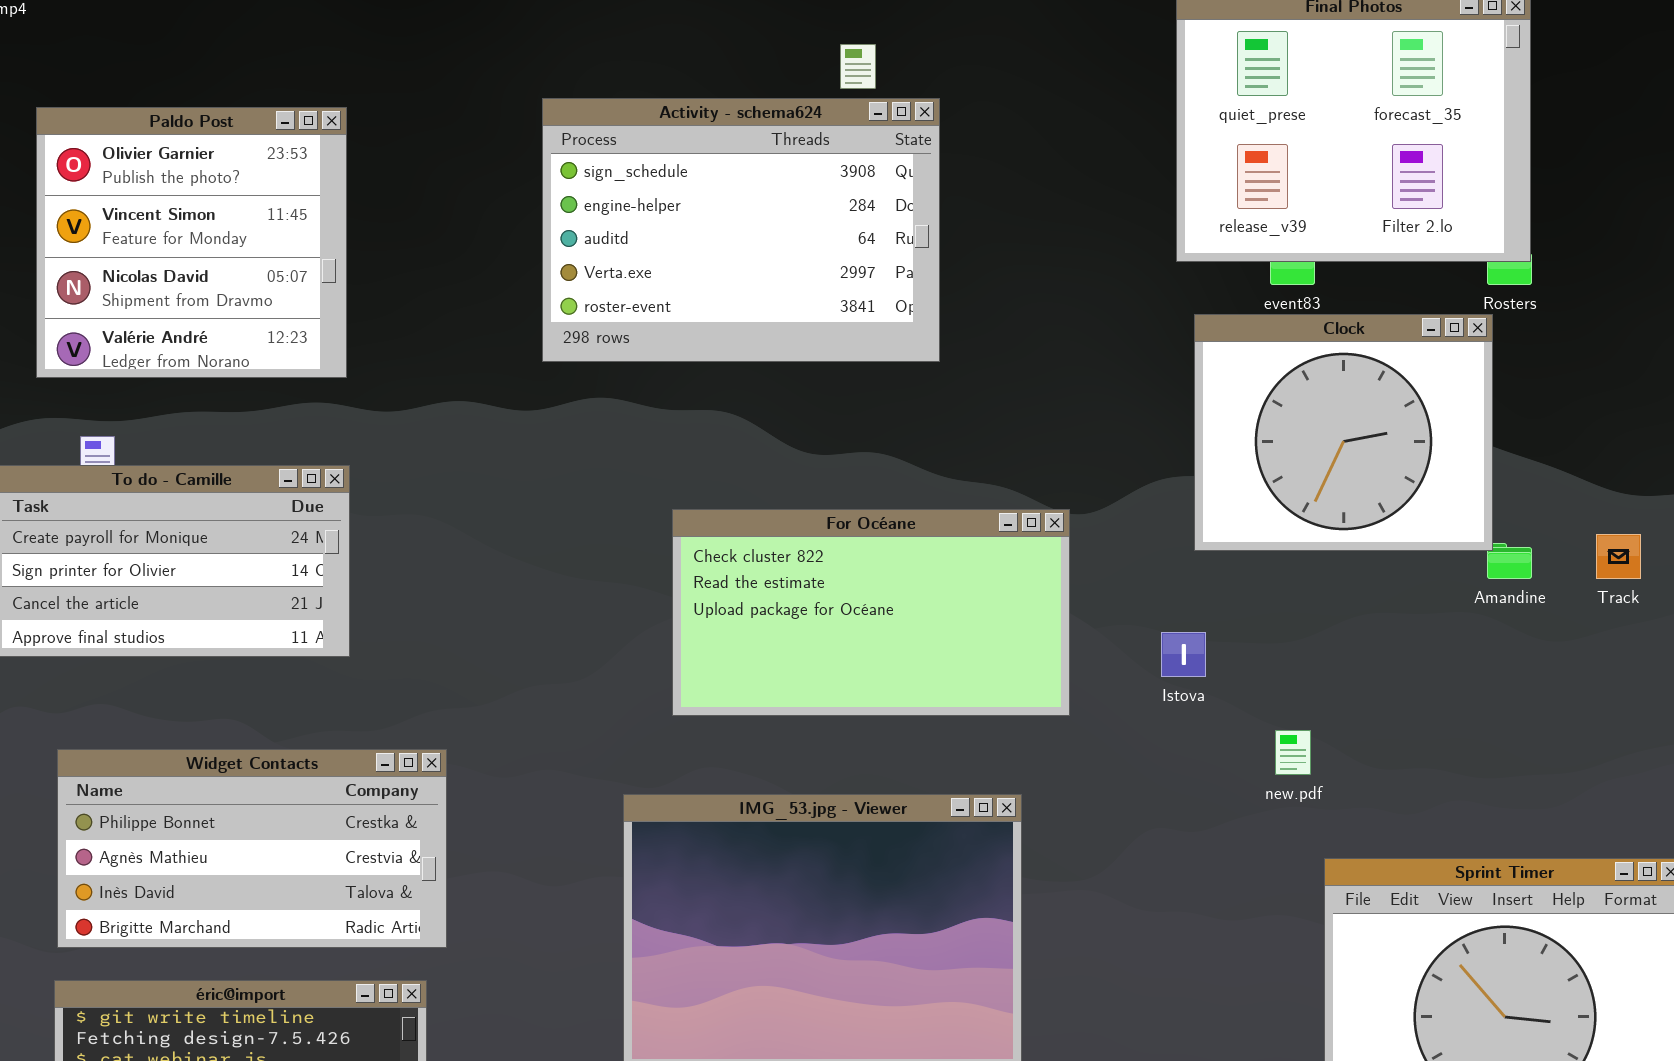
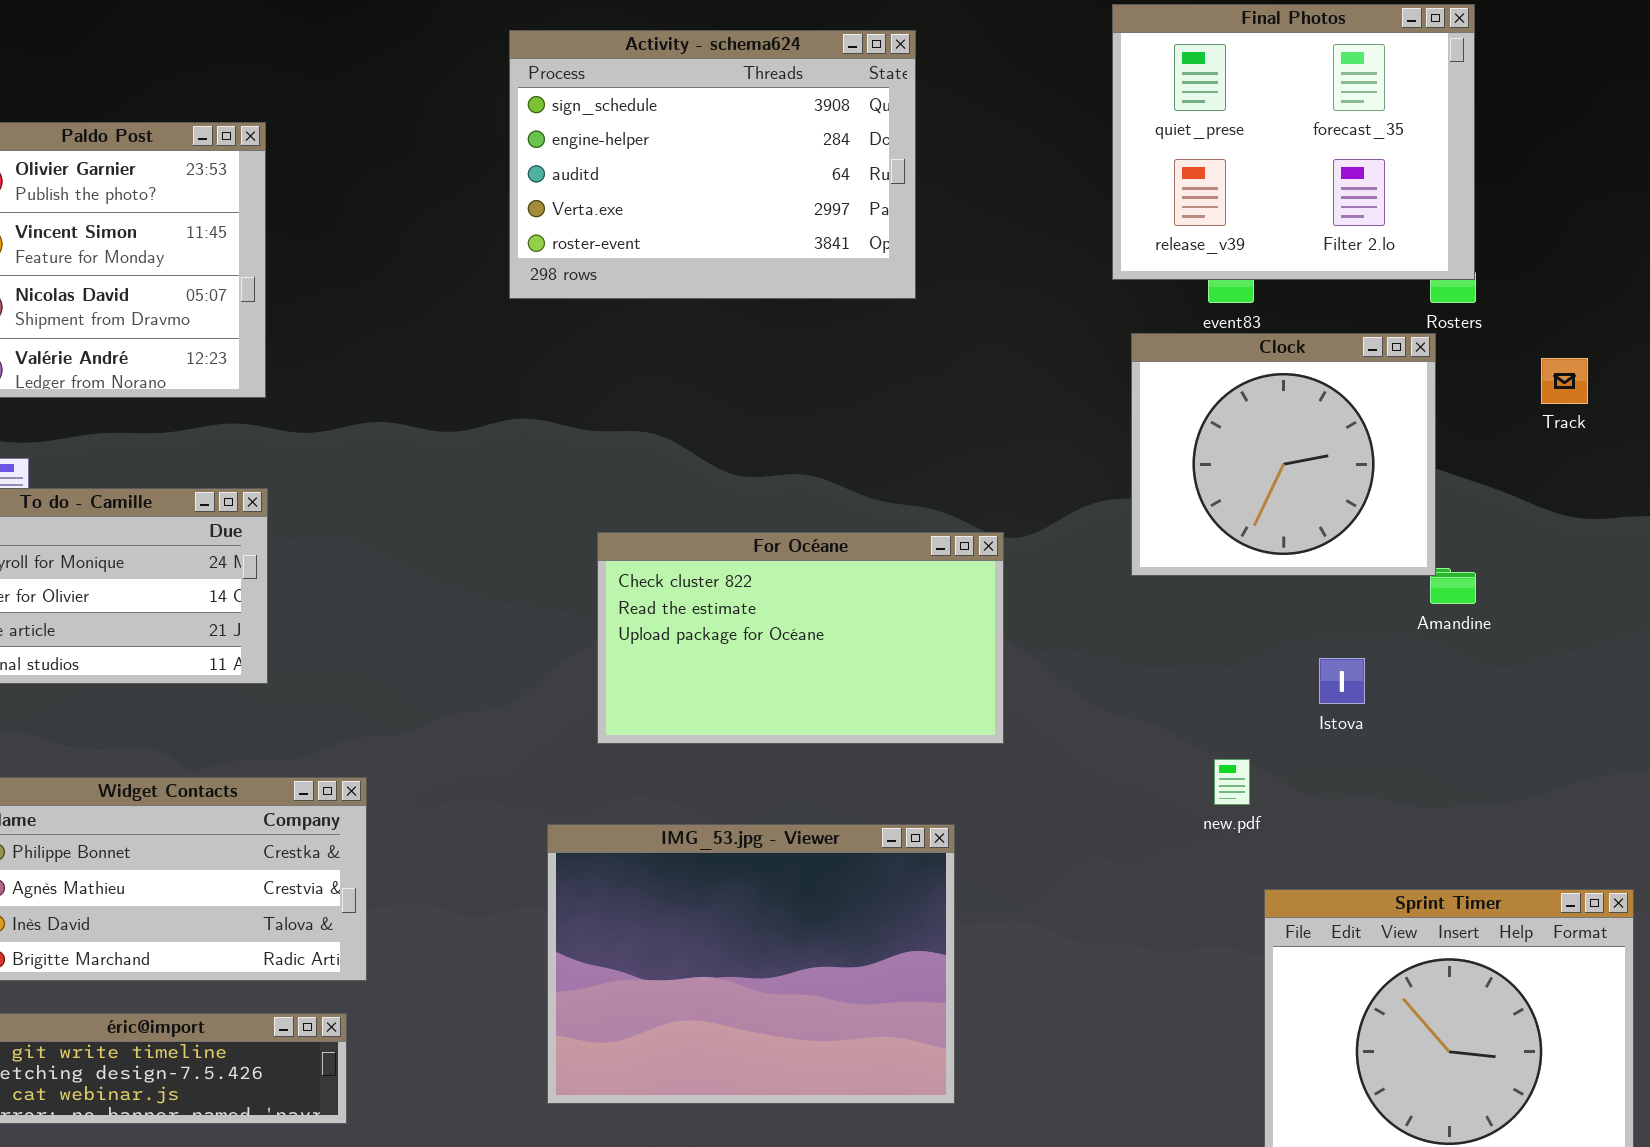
Activity - schema624: [542,98,940,362] -> [509,30,916,299], moved
Track: [1596,534,1641,579] -> [1541,358,1588,404], moved
Istova: [1161,632,1206,677] -> [1319,658,1365,704], moved

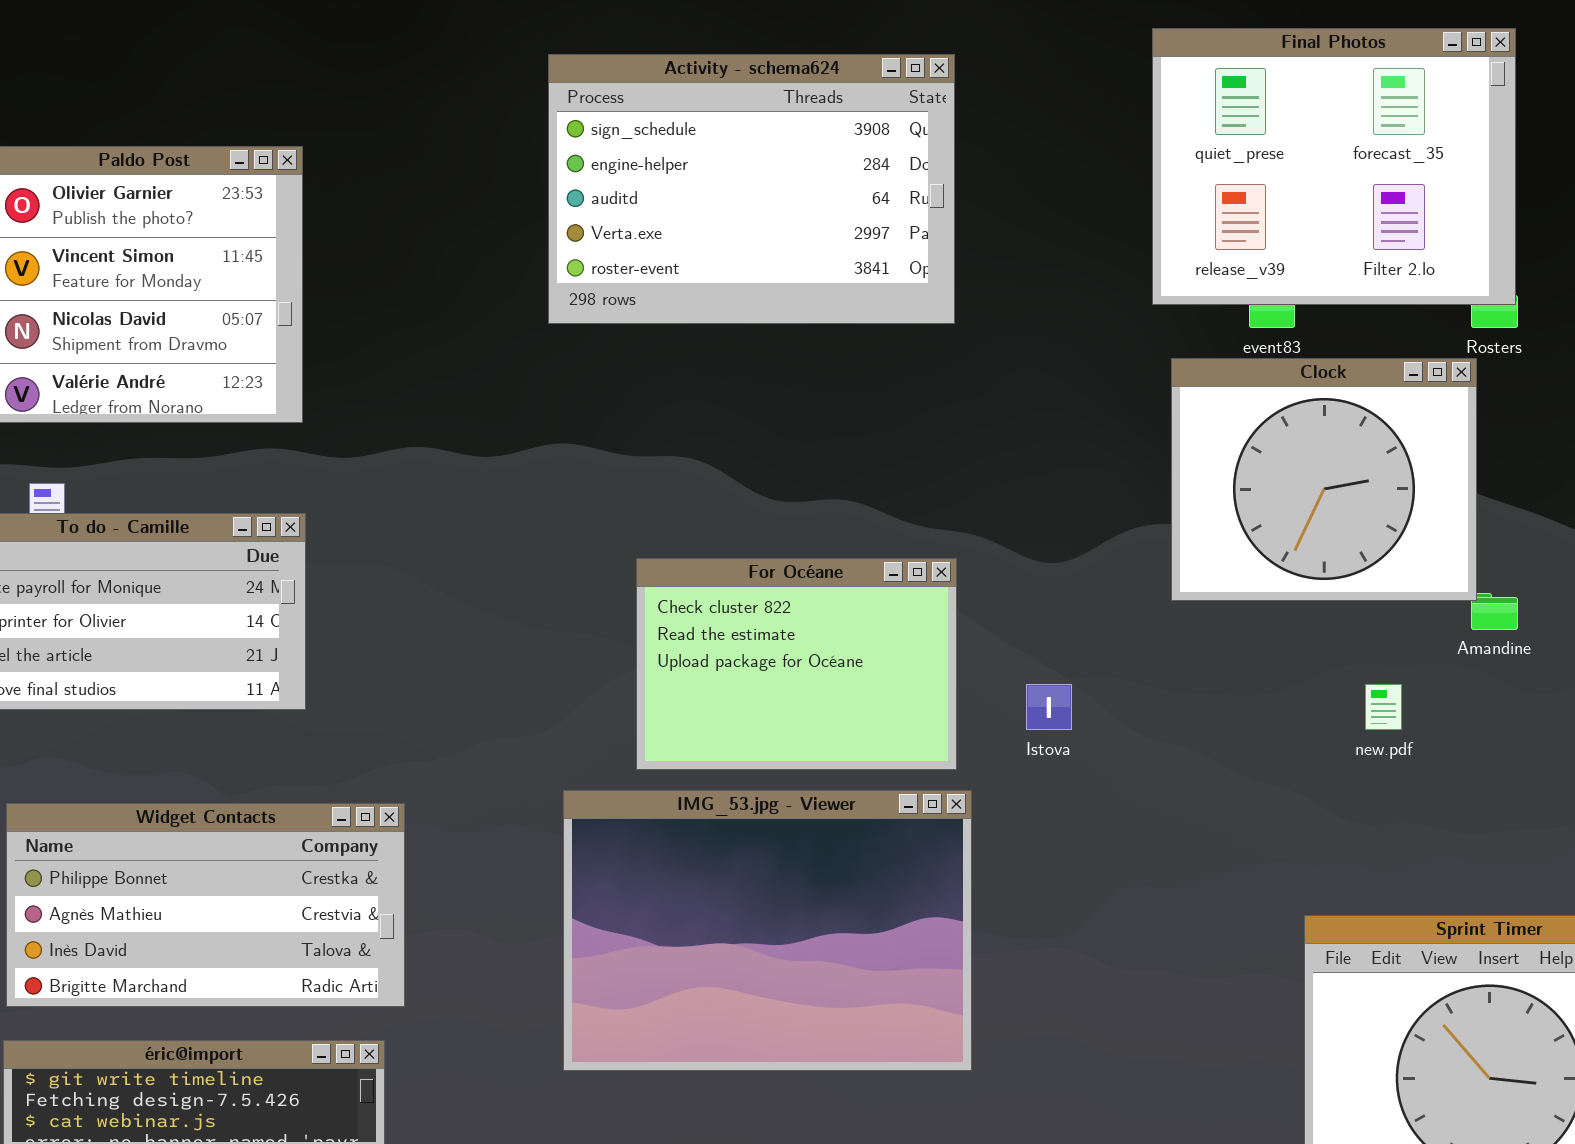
For Océane: [597,532,1004,744] -> [636,558,957,770], resized
Istova: [1319,658,1365,704] -> [1026,684,1072,730], moved
new.pdf: [1214,759,1250,805] -> [1365,684,1402,730], moved
IMG_53.jpg - Viewer: [547,824,955,1104] -> [563,790,972,1071], moved

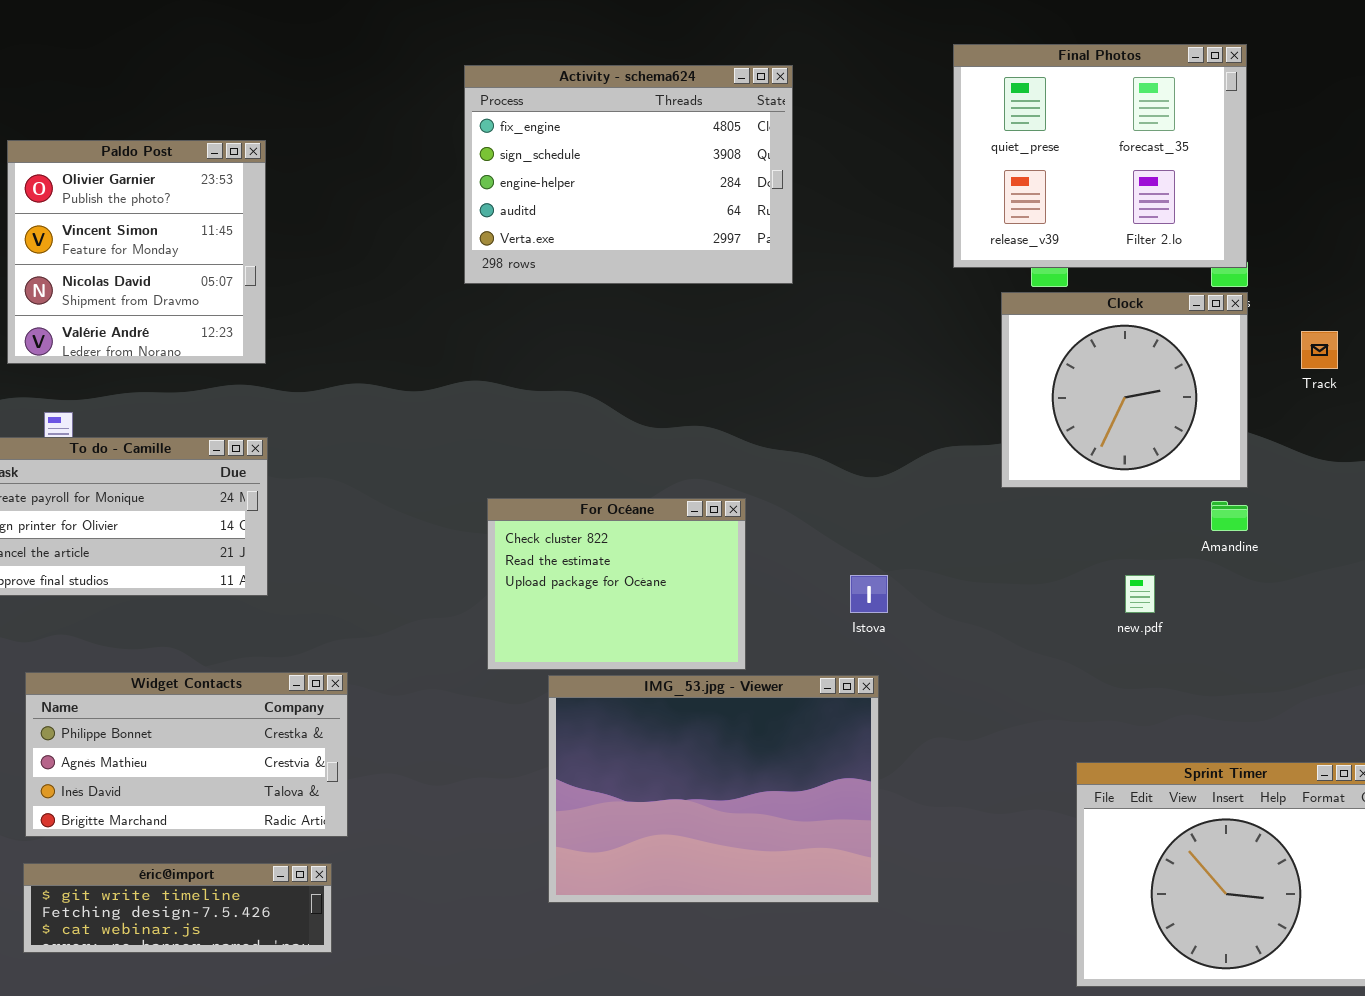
Activity - schema624: [548,54,955,324] -> [464,65,793,284], scrolled up 1 row
Clock: [1171,358,1477,601] -> [1001,292,1248,488], moved
For Océane: [636,558,957,770] -> [487,498,746,670], moved
IMG_53.jpg - Viewer: [563,790,972,1071] -> [548,675,879,903], moved

